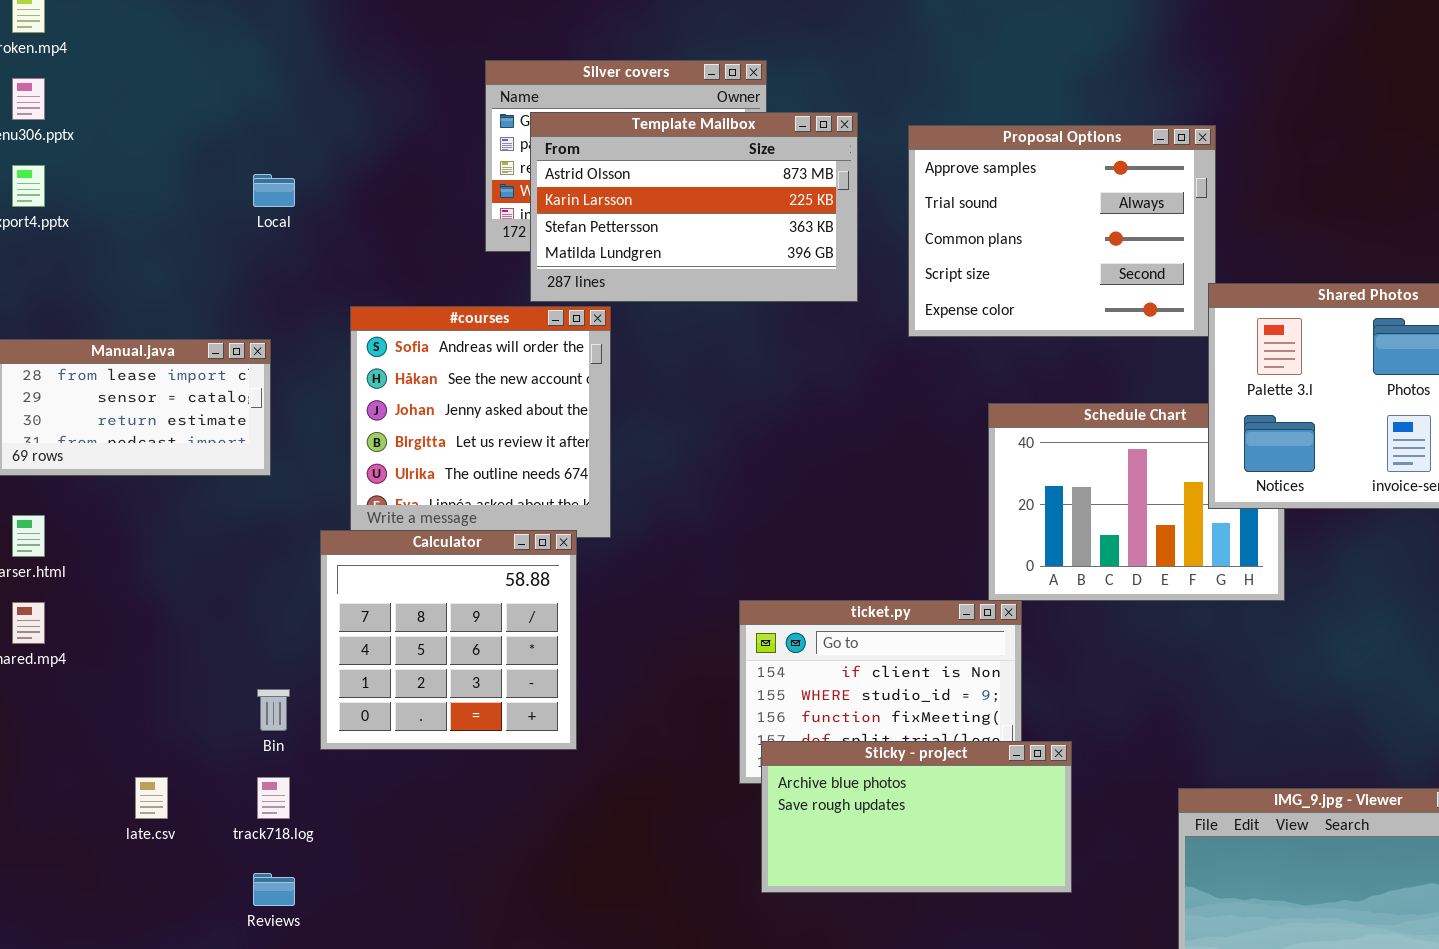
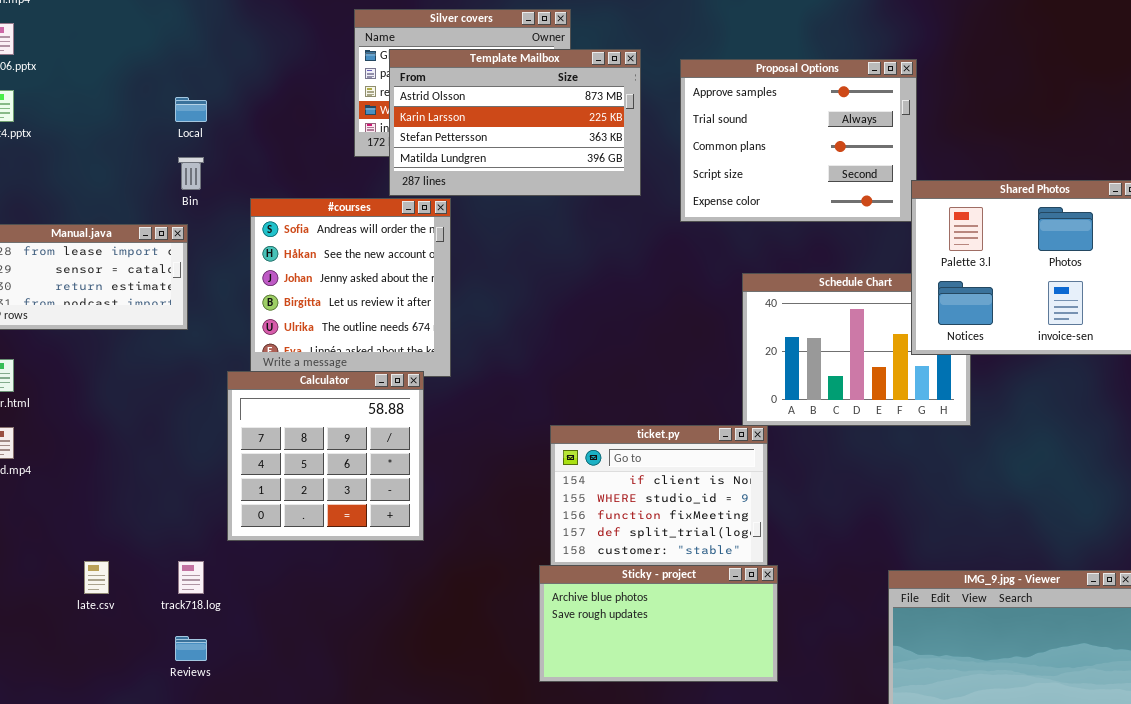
Bin: [257,689,290,731] -> [178,157,204,190], moved
Sticky - project: [761,741,1072,893] -> [539,565,778,682], moved

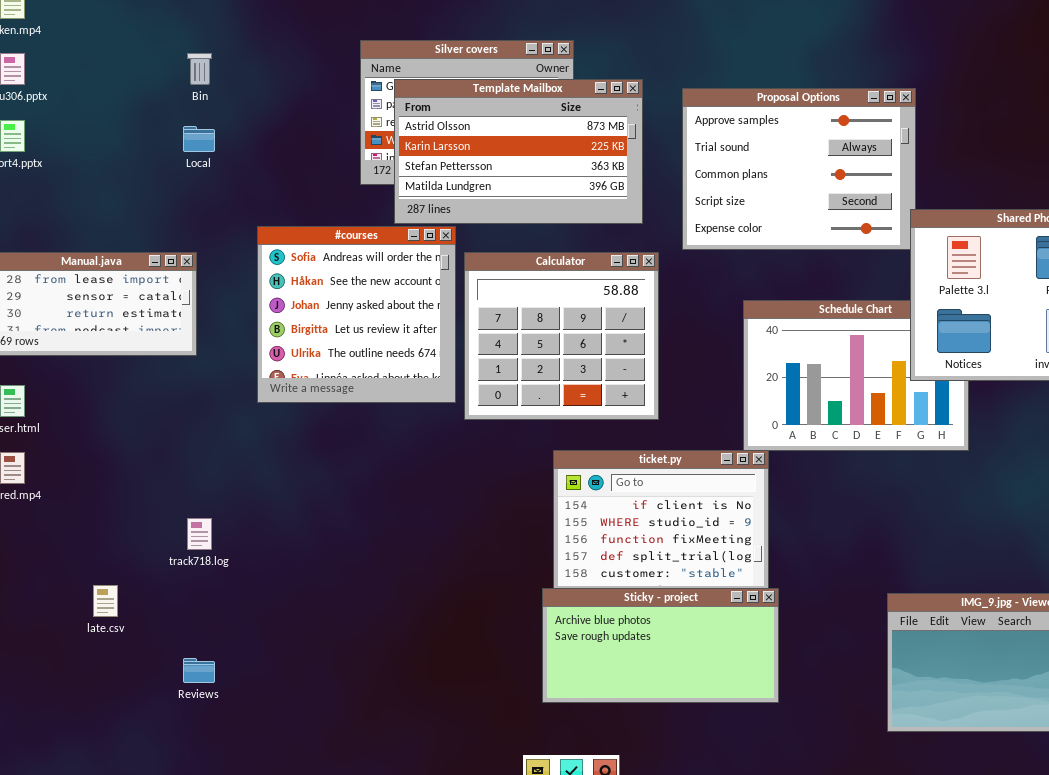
Bin: [178,157,204,190] -> [187,53,212,85], moved
Calculator: [227,371,424,541] -> [464,252,659,420], moved
track718.log: [178,561,204,594] -> [187,518,212,550], moved

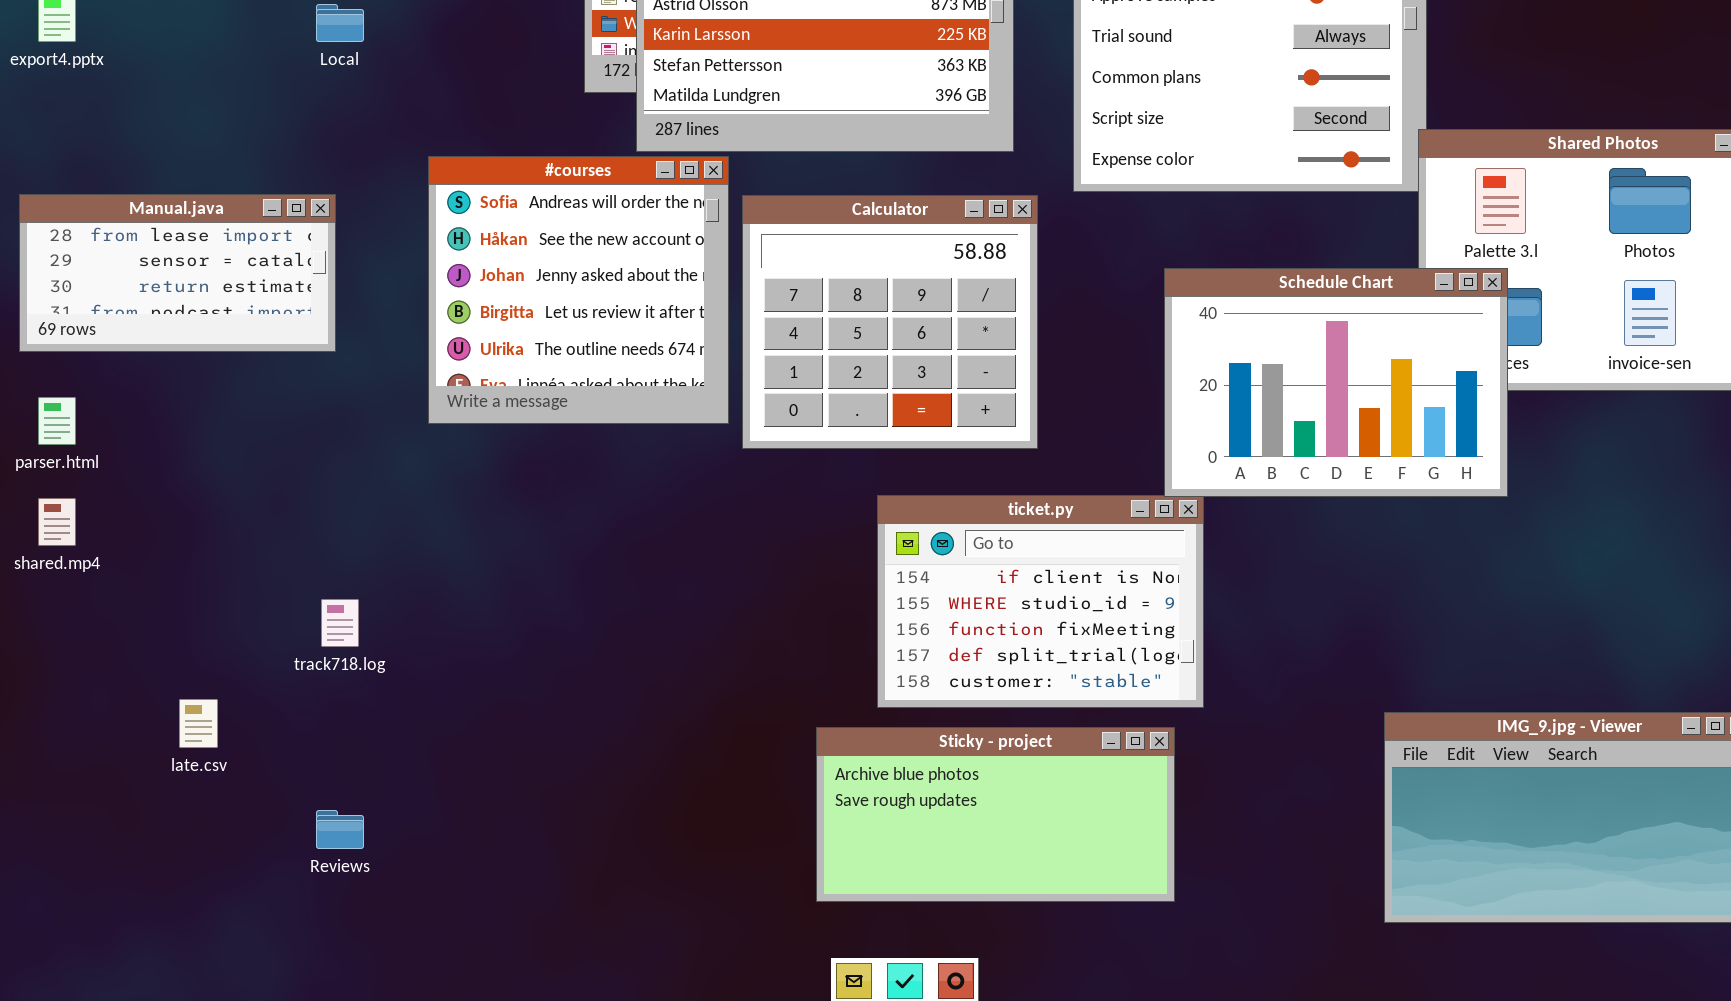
Schedule Chart: [743,300,969,451] -> [1164,268,1508,497], raised
Sticky - project: [542,588,779,703] -> [816,727,1175,902], moved

